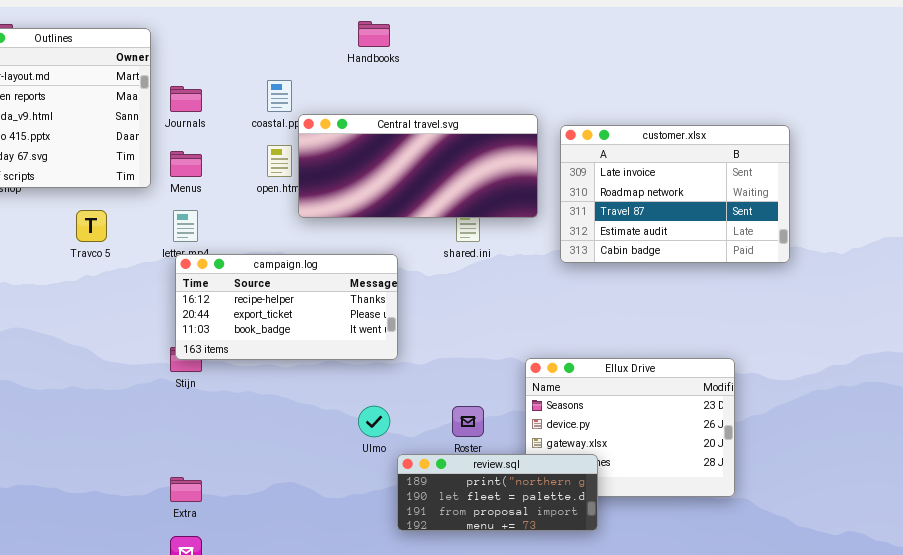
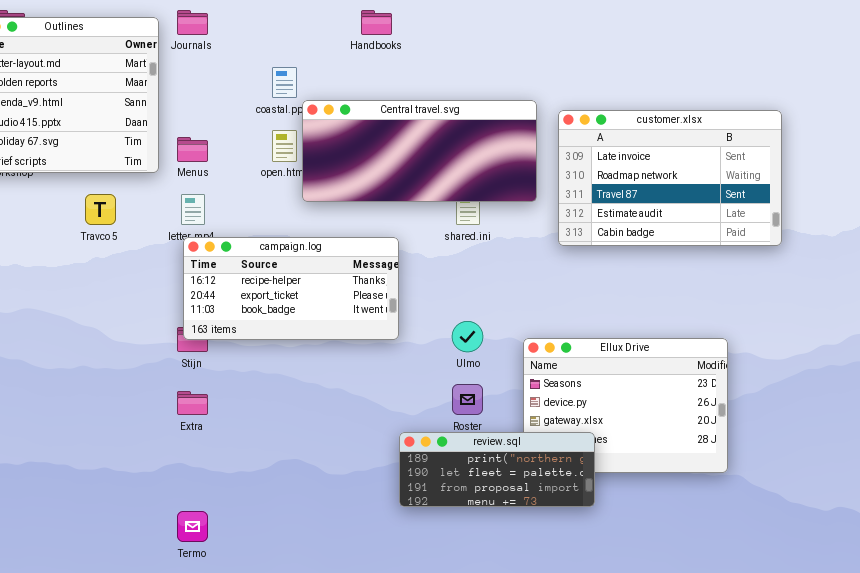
Journals: [170,86,202,112] -> [177,10,208,35], moved
Ulmo: [358,406,390,437] -> [452,321,483,352], moved
Extra: [170,477,202,502] -> [177,391,208,415], moved

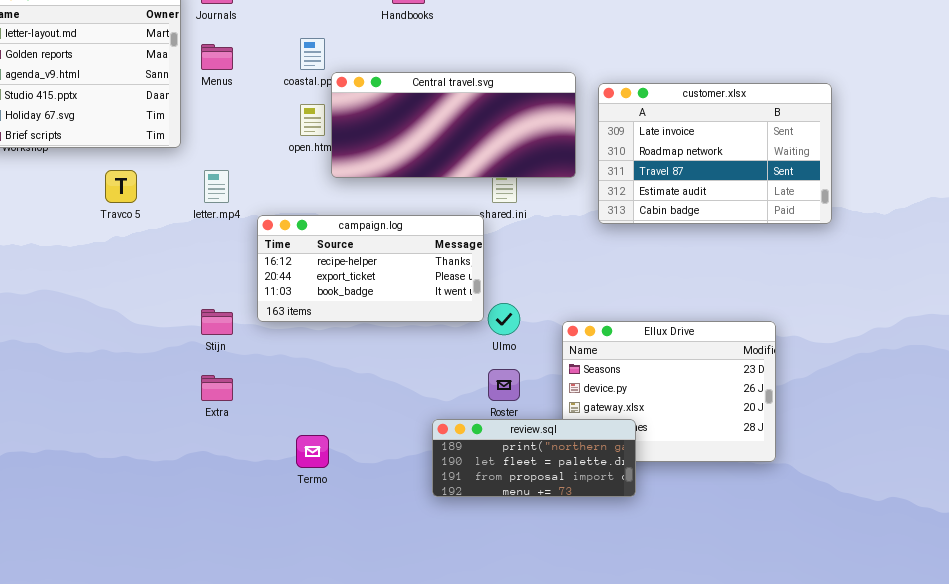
Menus: [177,137,208,162] -> [201,44,233,70], moved
campaign.log: [183,237,399,340] -> [257,215,484,322], moved
Termo: [177,511,208,542] -> [296,435,329,468], moved

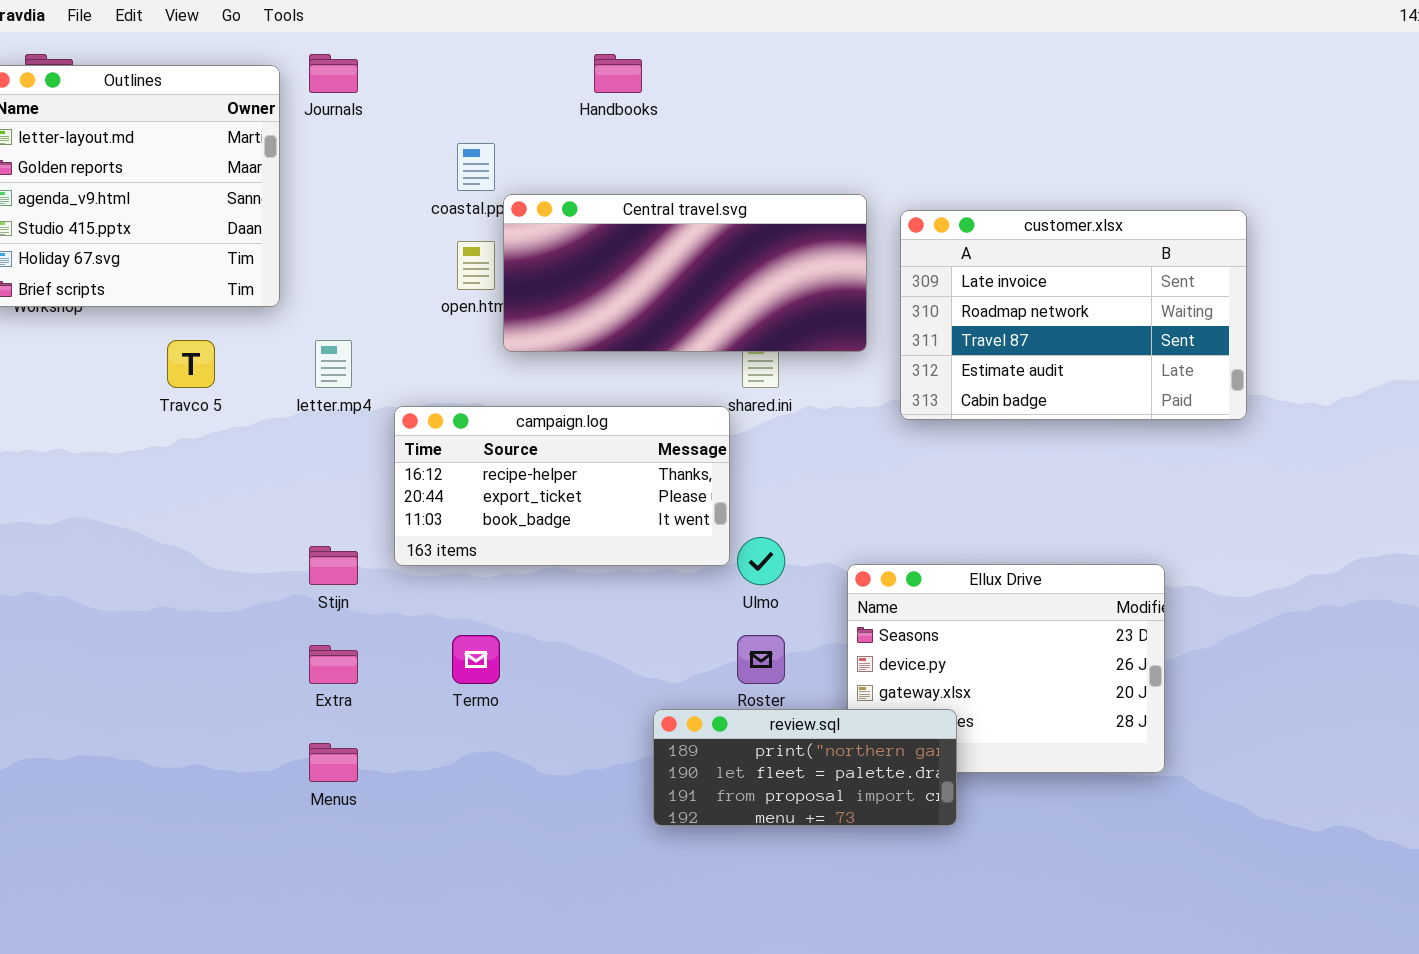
Menus: [201,44,233,70] -> [309,743,358,782], moved
Termo: [296,435,329,468] -> [452,635,500,684], moved

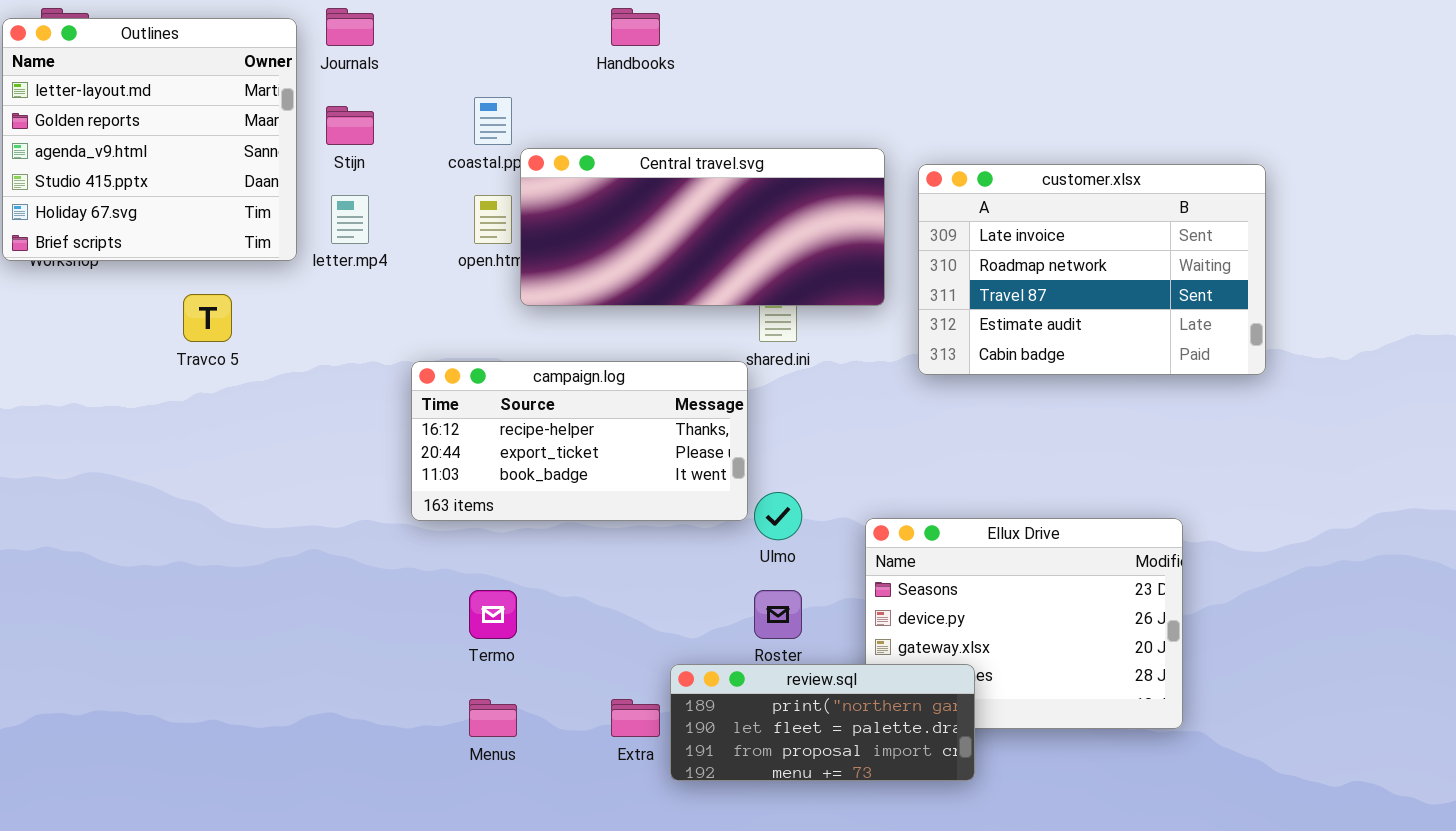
letter.mp4: [315,340,352,388] -> [331,195,369,244], moved
Stijn: [309,546,358,585] -> [326,106,374,145], moved
Extra: [309,645,358,684] -> [611,699,660,737], moved
Menus: [309,743,358,782] -> [469,699,517,737], moved

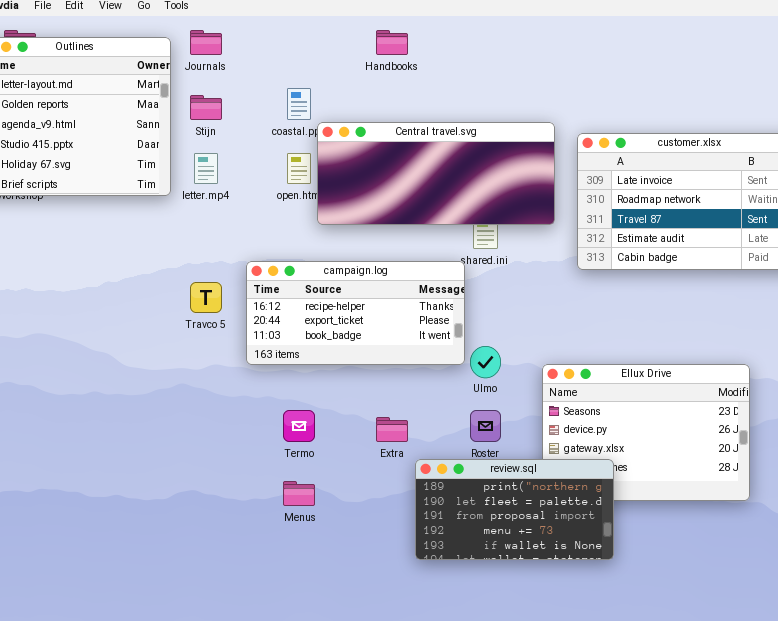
Travco 5: [183,294,232,342] -> [190,282,222,313], moved
review.sql: [670,664,975,781] -> [415,459,614,560], resized
Extra: [611,699,660,737] -> [376,417,408,442], moved

